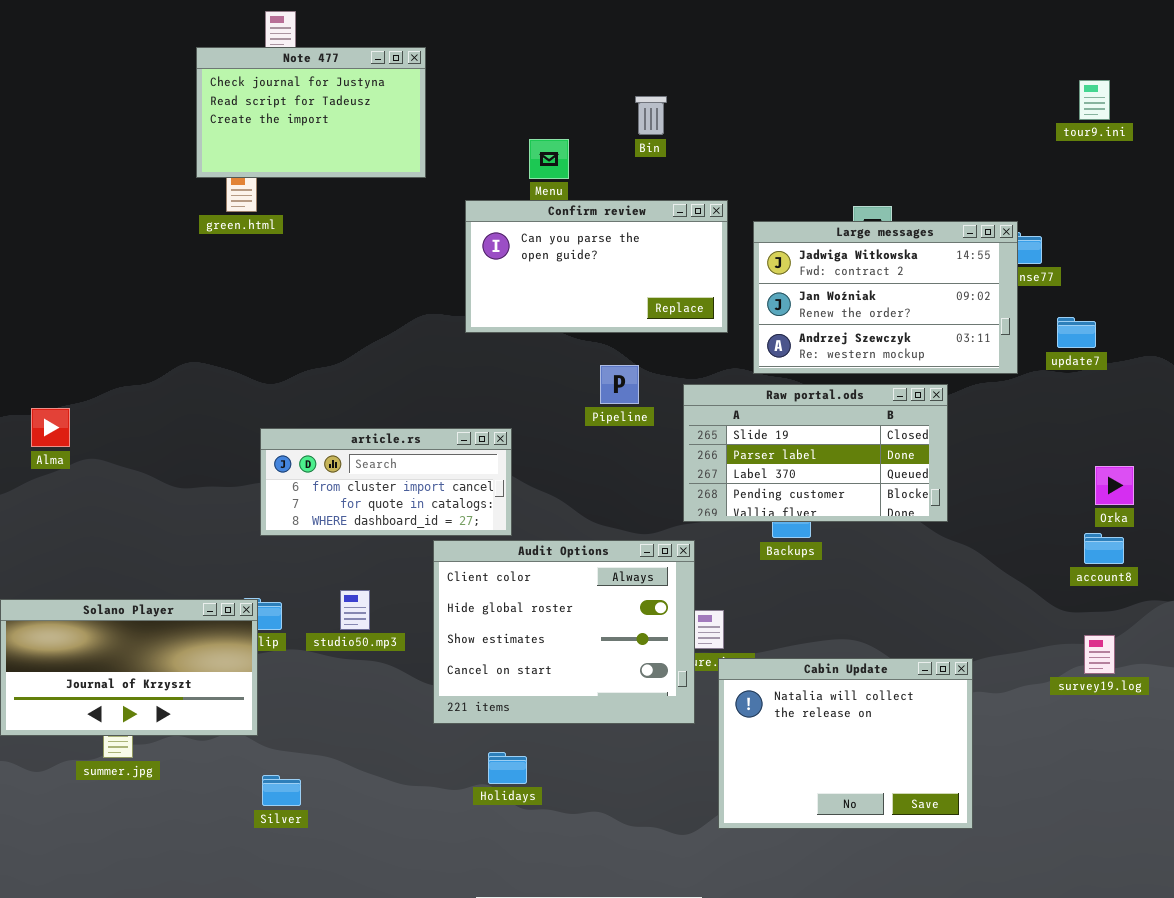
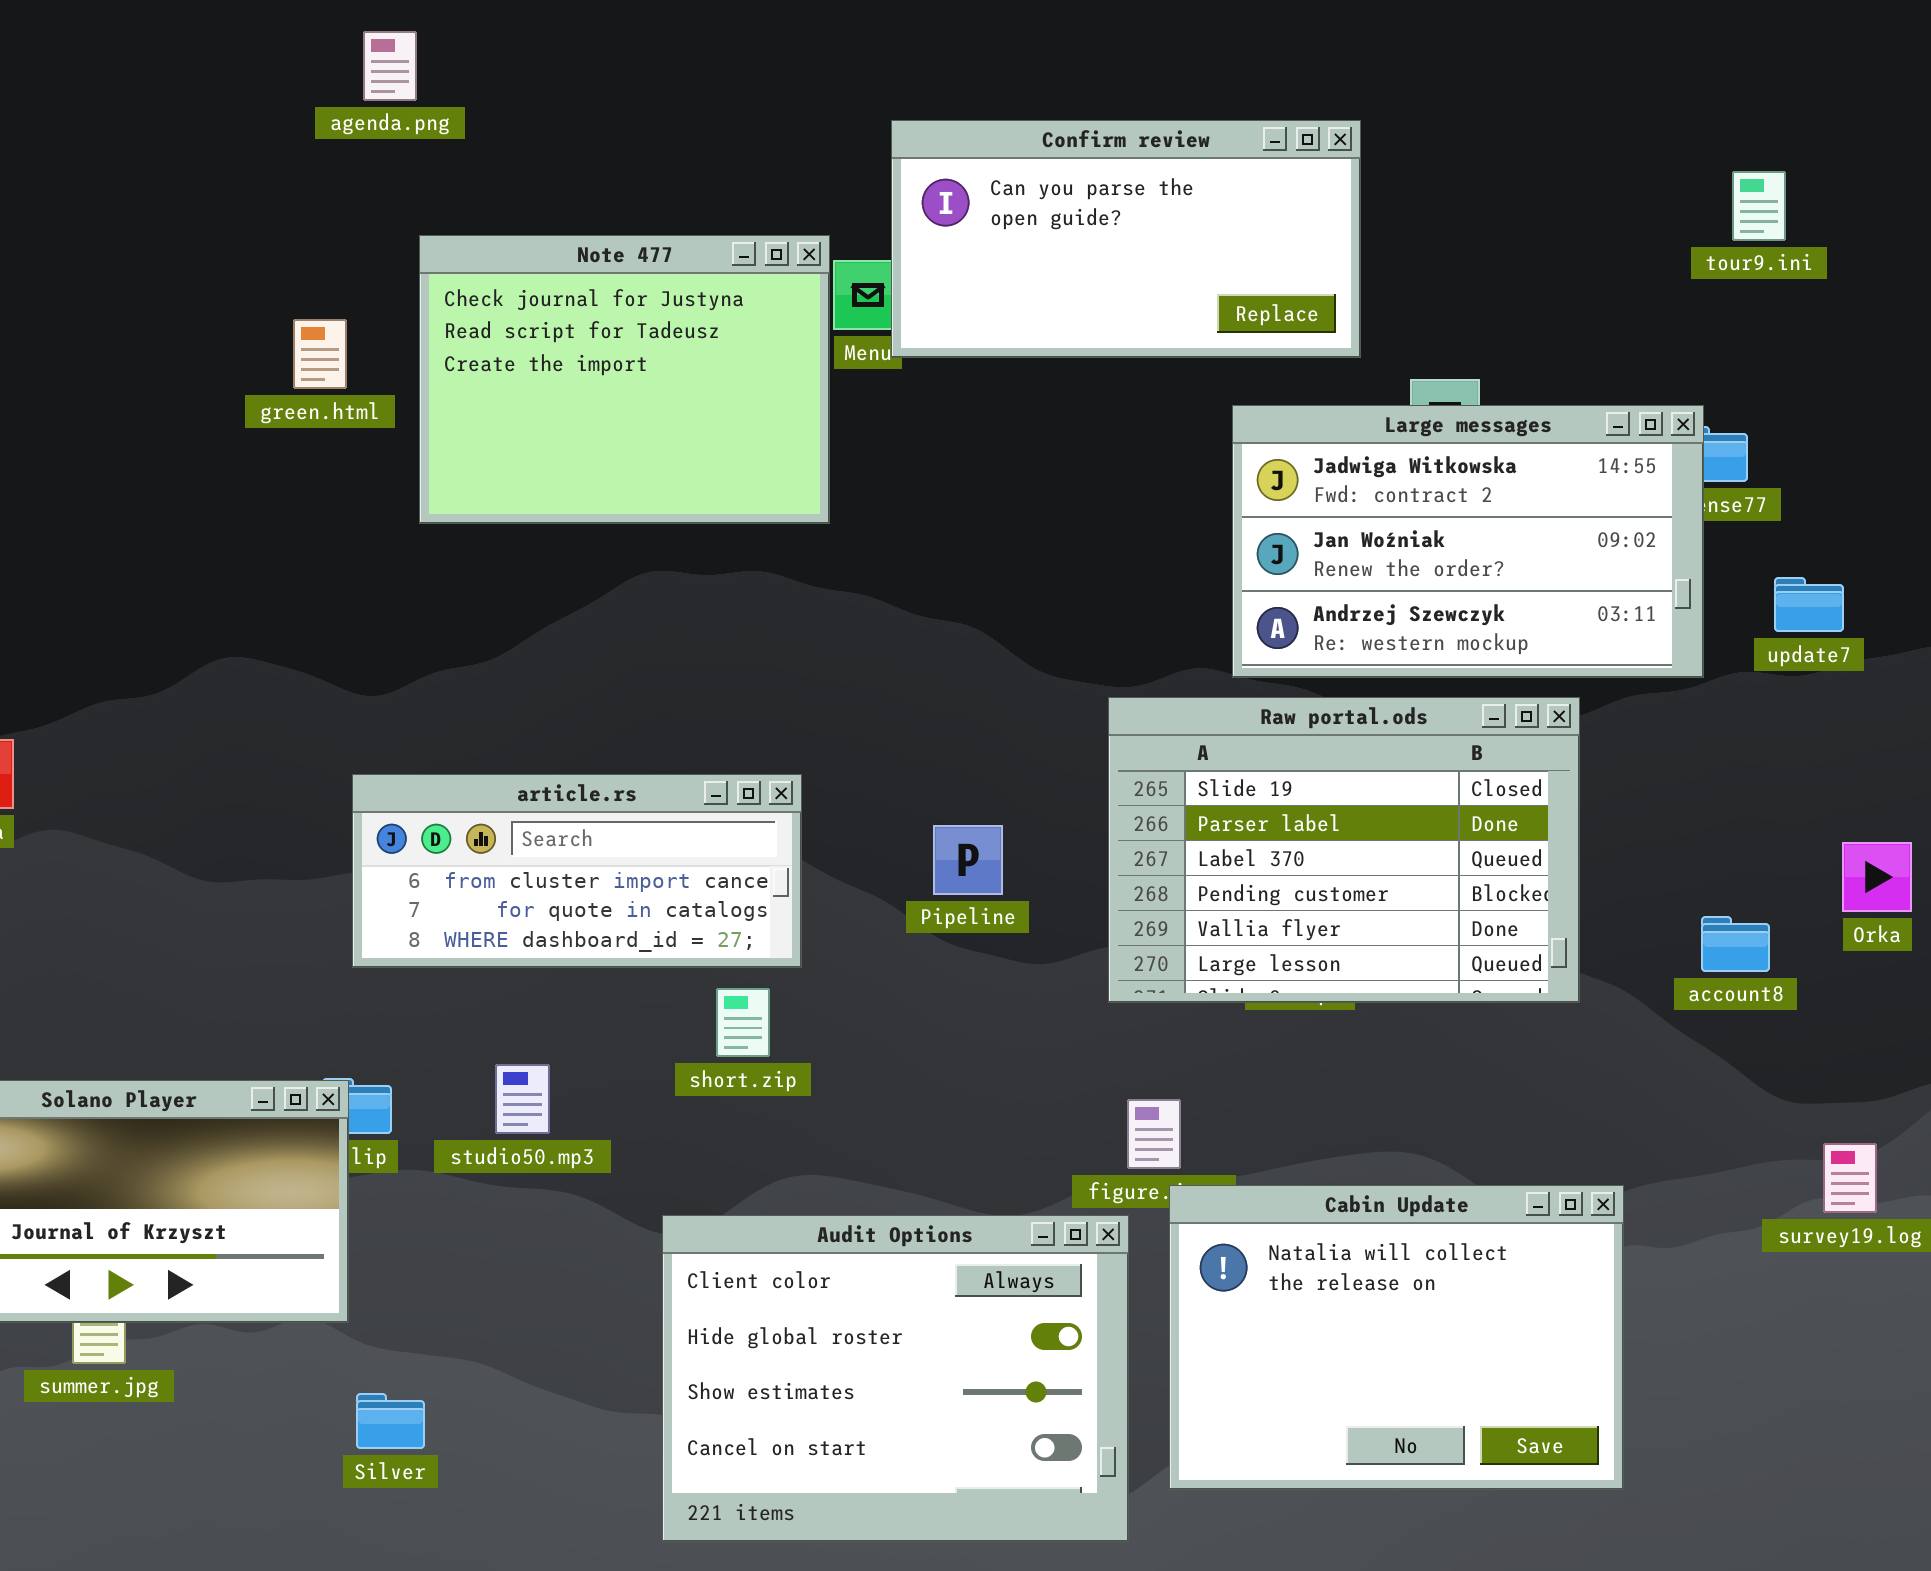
Note 477: [196,47,426,178] -> [419,235,830,524], moved, resized
tour9.ini: [1079,80,1110,120] -> [1732,171,1786,241], moved
Confirm review: [465,200,728,333] -> [891,120,1361,358], moved
Pipeline: [600,365,639,404] -> [933,825,1003,895], moved
Raw portal.ods: [683,384,948,522] -> [1108,697,1580,1003], resized
account8: [1084,533,1124,564] -> [1701,916,1770,972], moved
Audit Options: [433,540,695,724] -> [662,1215,1129,1542], moved

